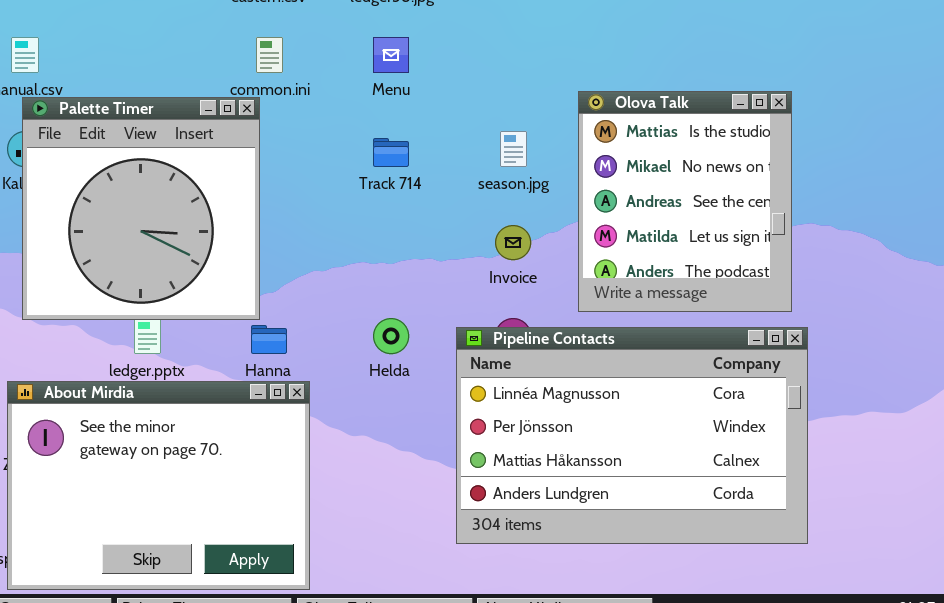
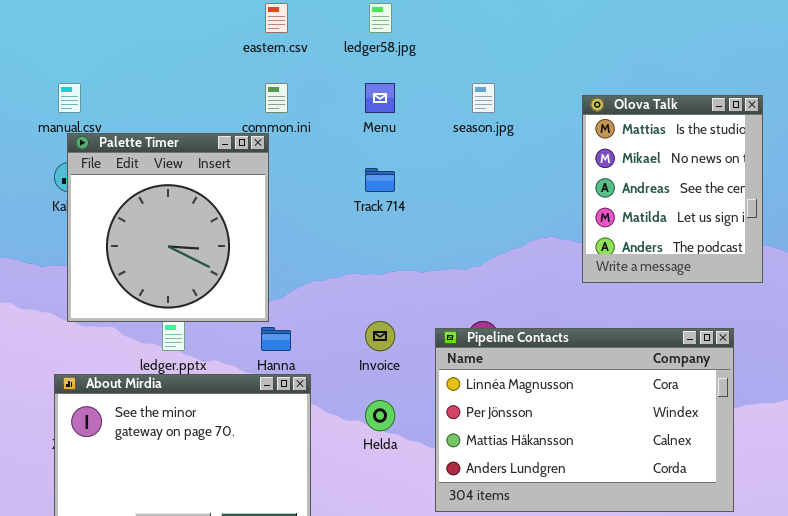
Olova Talk: [578,91,792,312] -> [582,95,763,283], moved
season.jpg: [500,131,527,167] -> [472,83,495,113], moved
Invoice: [495,225,531,260] -> [365,321,395,351], moved
Helda: [373,318,409,354] -> [365,400,395,431], moved

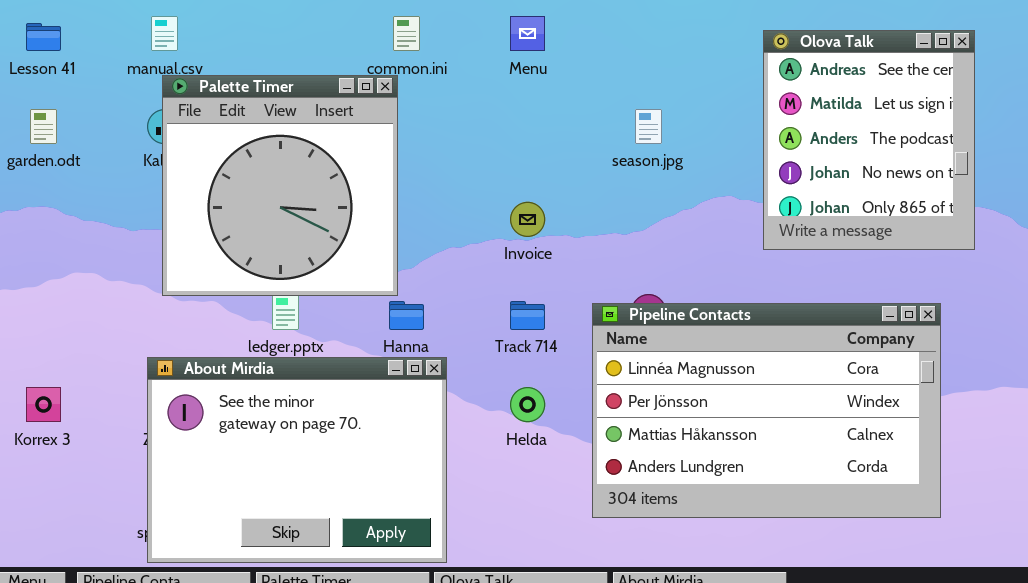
season.jpg: [472,83,495,113] -> [635,109,662,144], moved
Olova Talk: [582,95,763,283] -> [763,30,975,250], scrolled down 2 rows
Track 714: [365,168,395,192] -> [510,301,545,330], moved
Invoice: [365,321,395,351] -> [510,202,545,237], moved

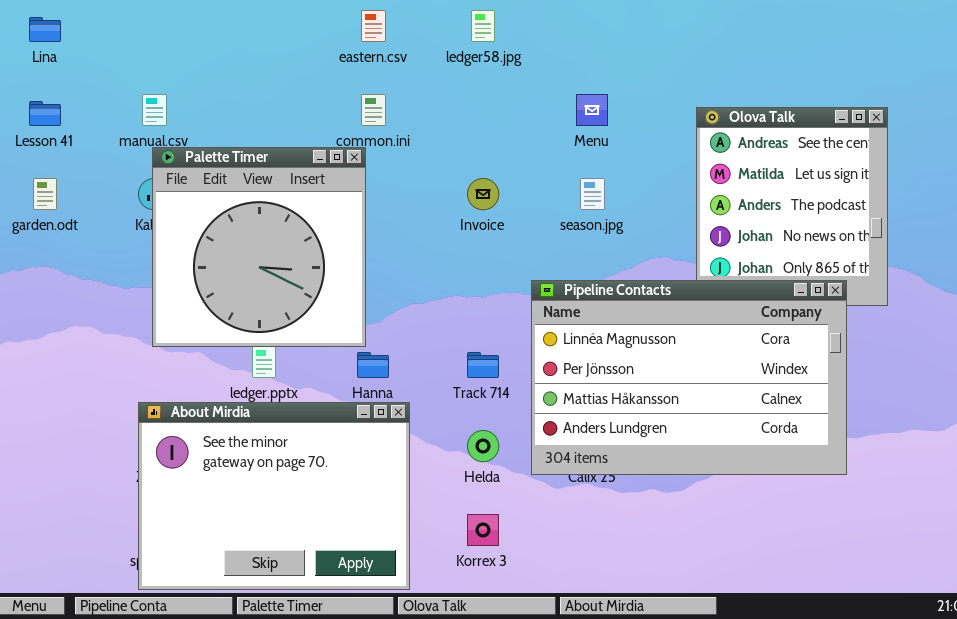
Menu: [510,16,545,51] -> [576,94,608,126], moved
Invoice: [510,202,545,237] -> [467,178,499,210], moved
Pipeline Contacts: [592,303,941,518] -> [531,280,847,475], moved
Korrex 3: [26,387,61,422] -> [467,514,499,546], moved

